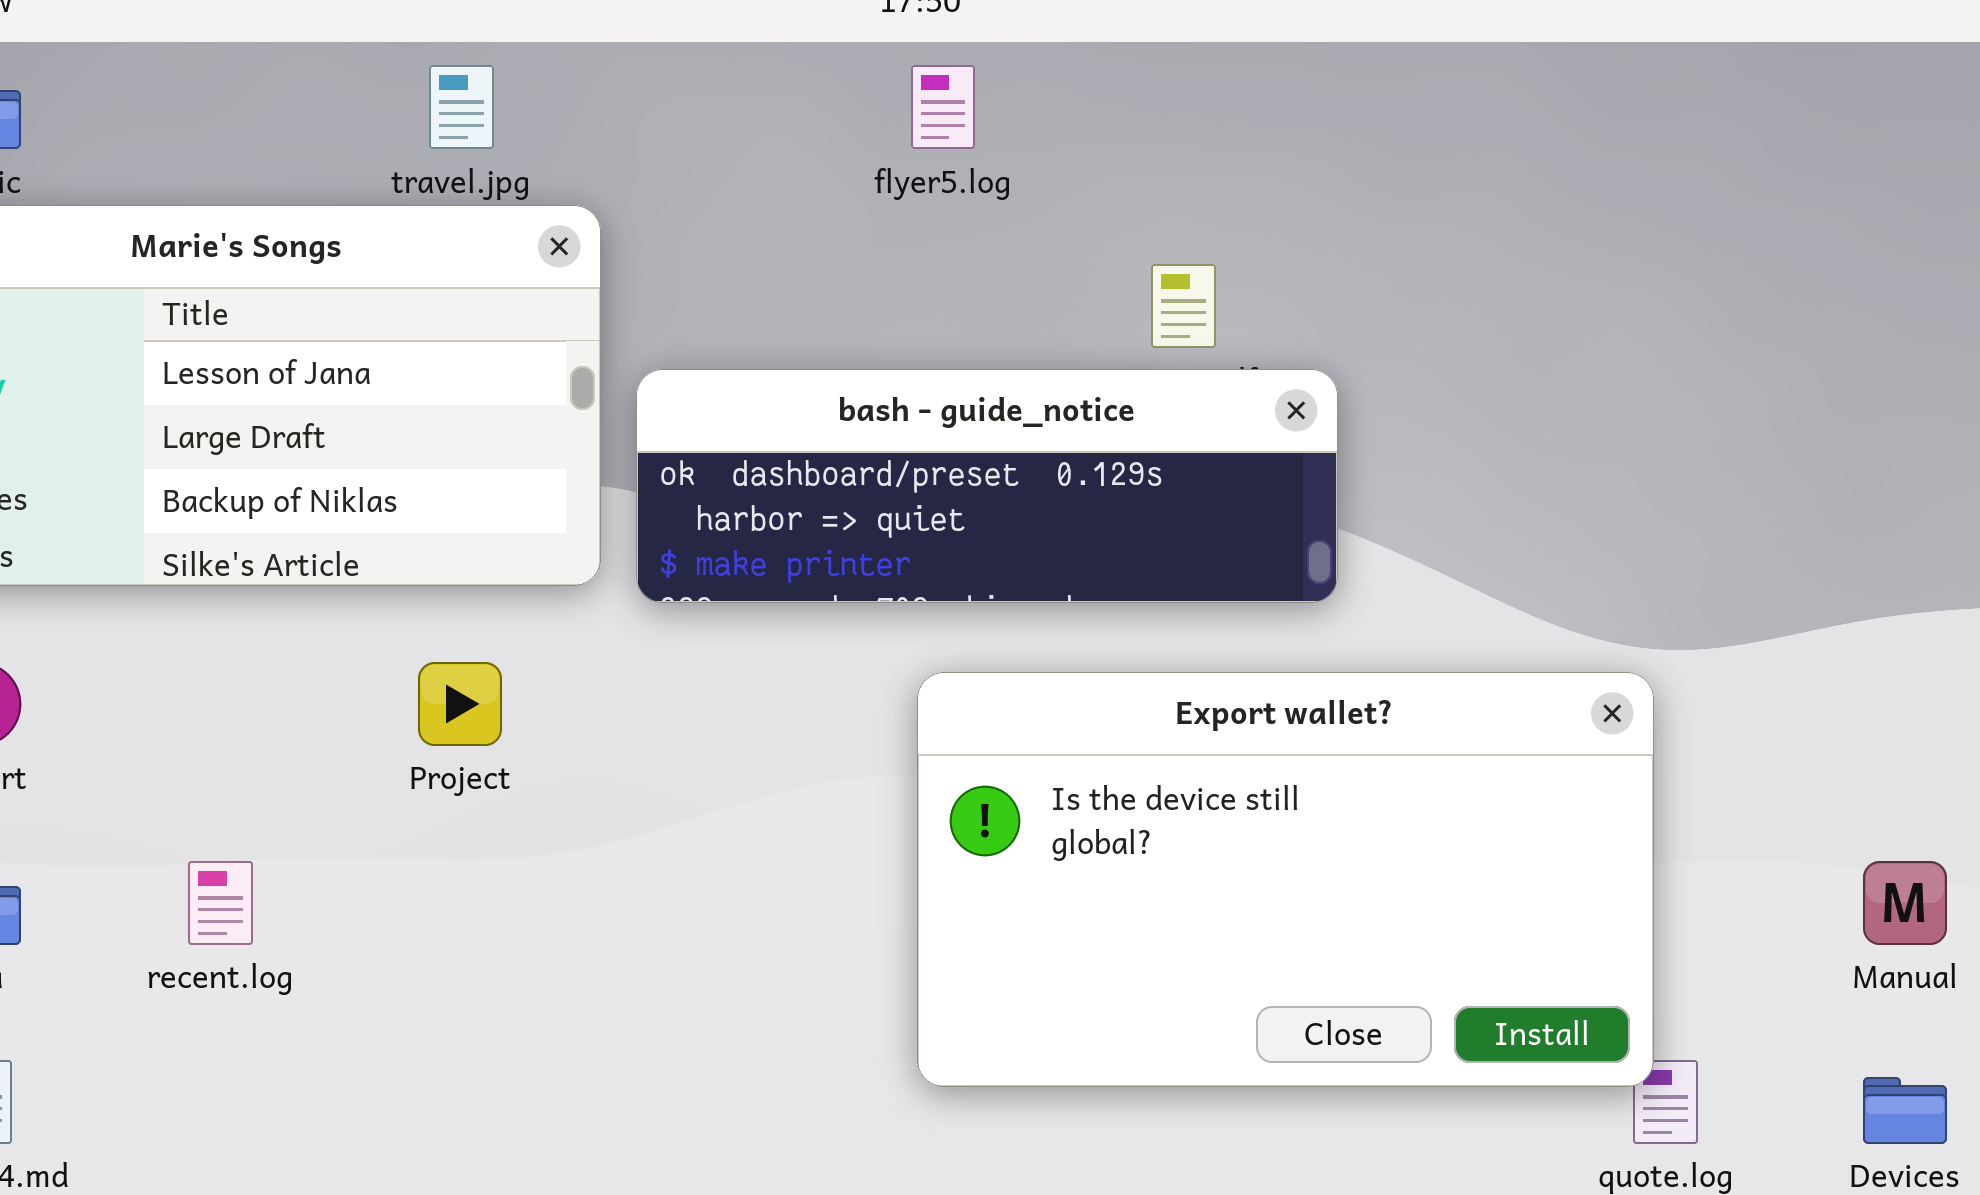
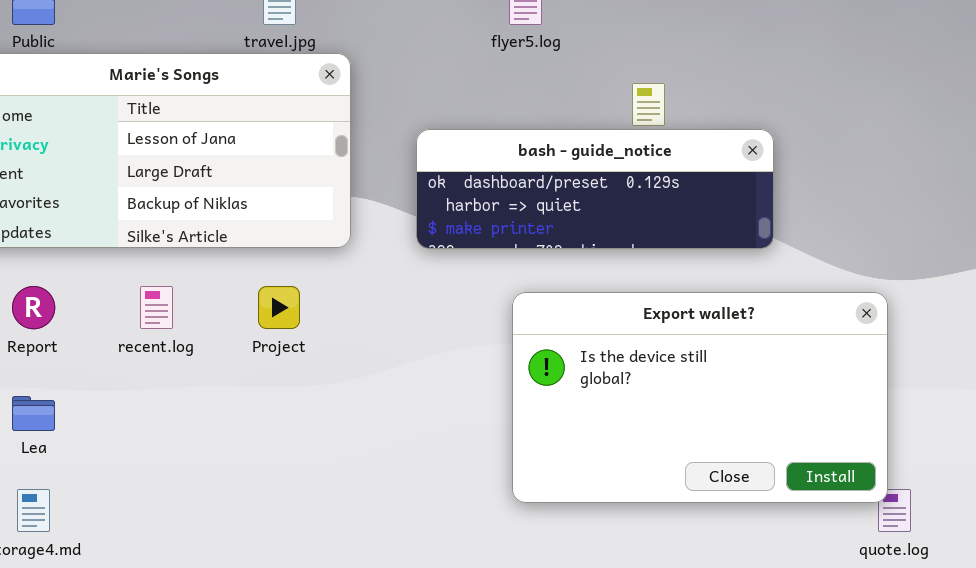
bash - guide_notice: [636,369,1338,603] -> [416,129,774,249], moved
recent.log: [188,861,253,945] -> [140,286,173,329], moved

